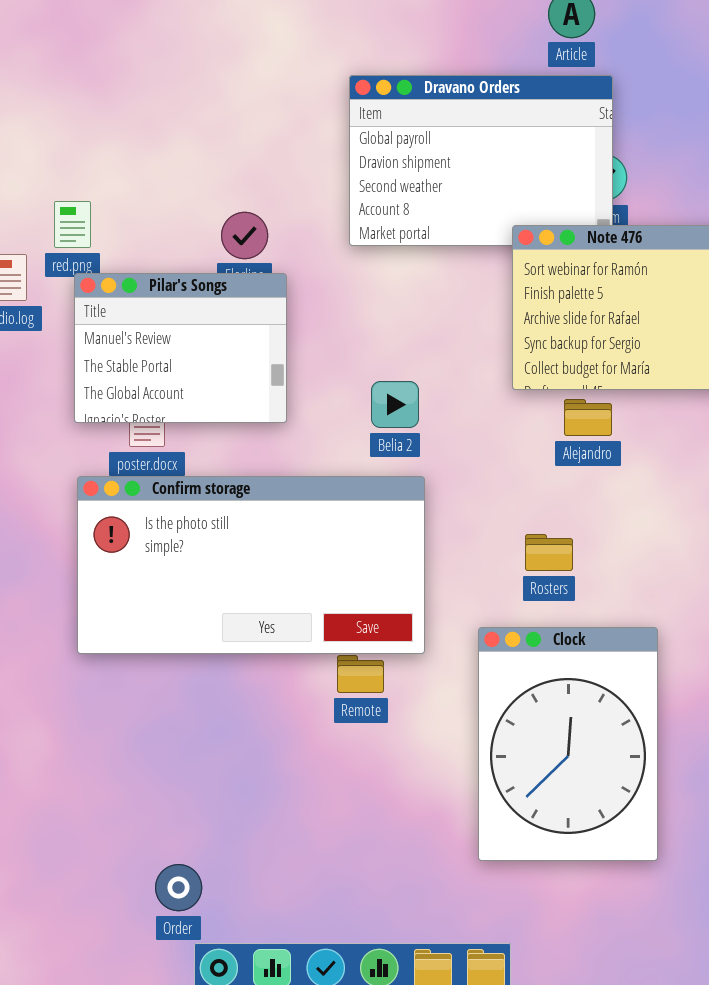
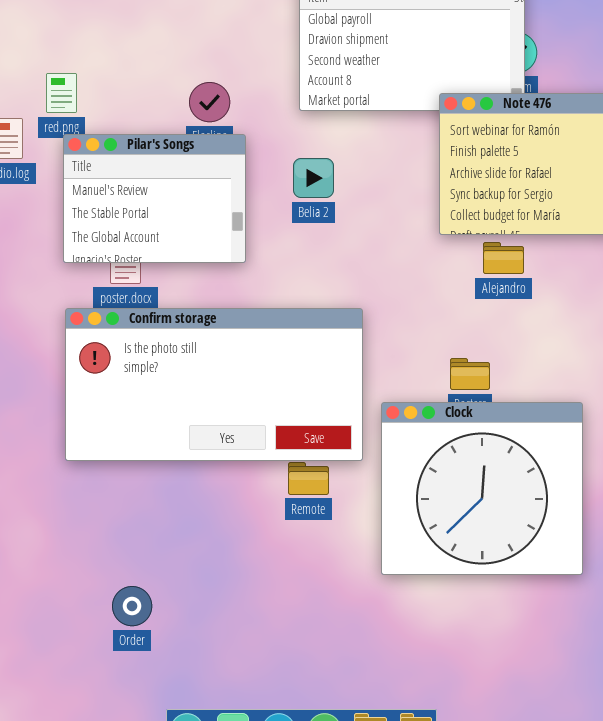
Belia 2: [371,381,419,428] -> [293,158,334,198], moved
Clock: [478,627,658,861] -> [381,402,583,575], moved, resized
Order: [155,864,202,911] -> [112,586,152,626], moved

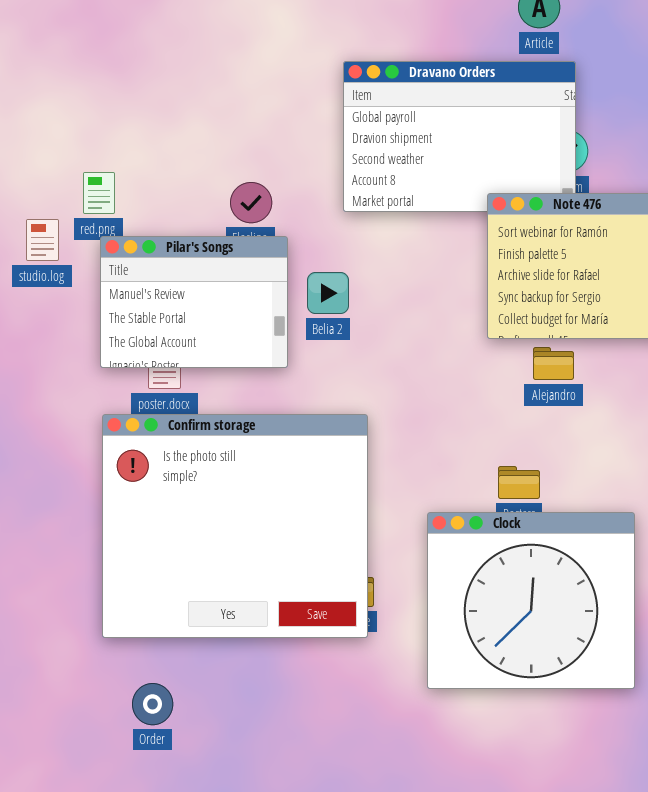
Belia 2: [293,158,334,198] -> [307,272,349,314], moved
Confirm storage: [65,308,363,461] -> [102,414,368,638], resized
Order: [112,586,152,626] -> [132,683,173,725], moved

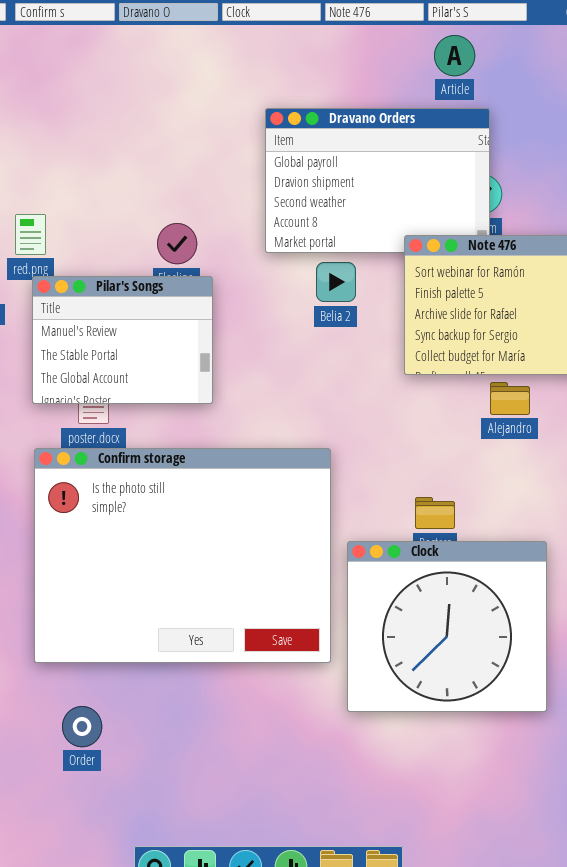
Belia 2: [307,272,349,314] -> [316,262,356,302], moved
Alejandro: [533,347,574,380] -> [490,382,530,415], moved
Confirm storage: [102,414,368,638] -> [34,448,331,663], resized

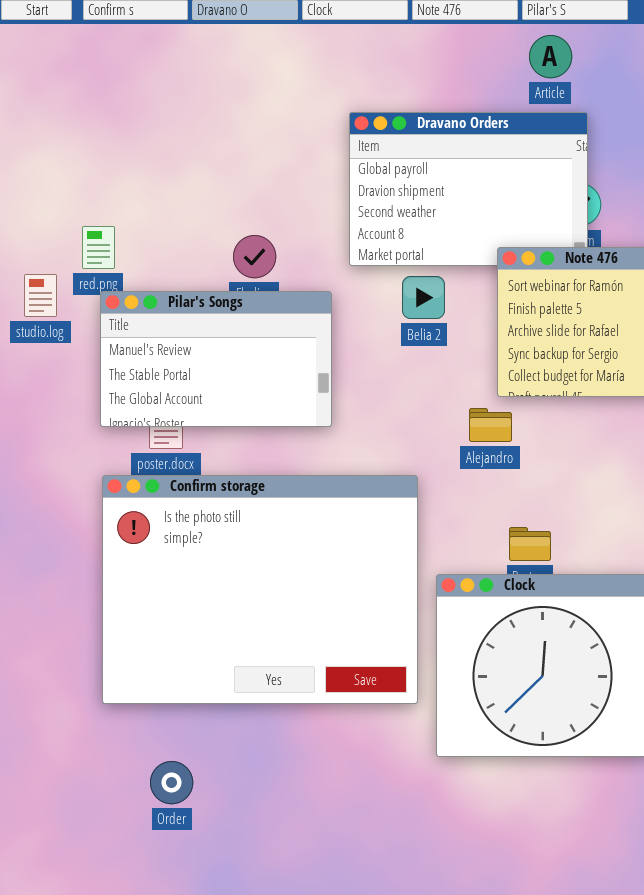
Pilar's Songs: [32,276,213,404] -> [100,291,332,427], resized
Alejandro: [490,382,530,415] -> [469,408,512,442], moved
Order: [62,706,102,747] -> [150,761,193,804], moved

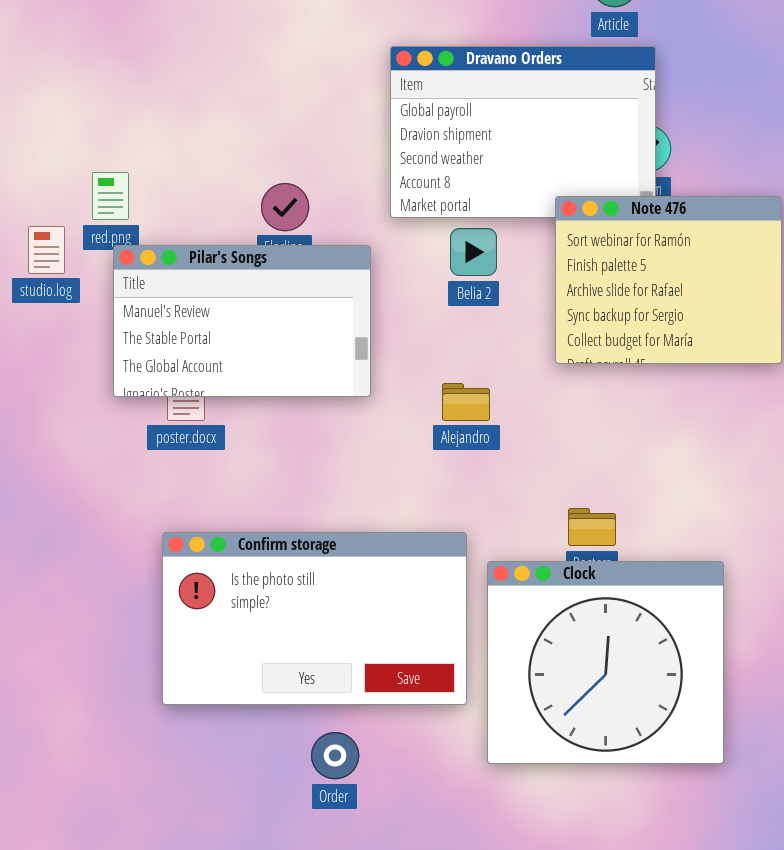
Alejandro: [469,408,512,442] -> [442,383,490,421], moved
Confirm storage: [102,475,418,704] -> [162,532,467,705], resized
Order: [150,761,193,804] -> [311,732,359,779], moved

